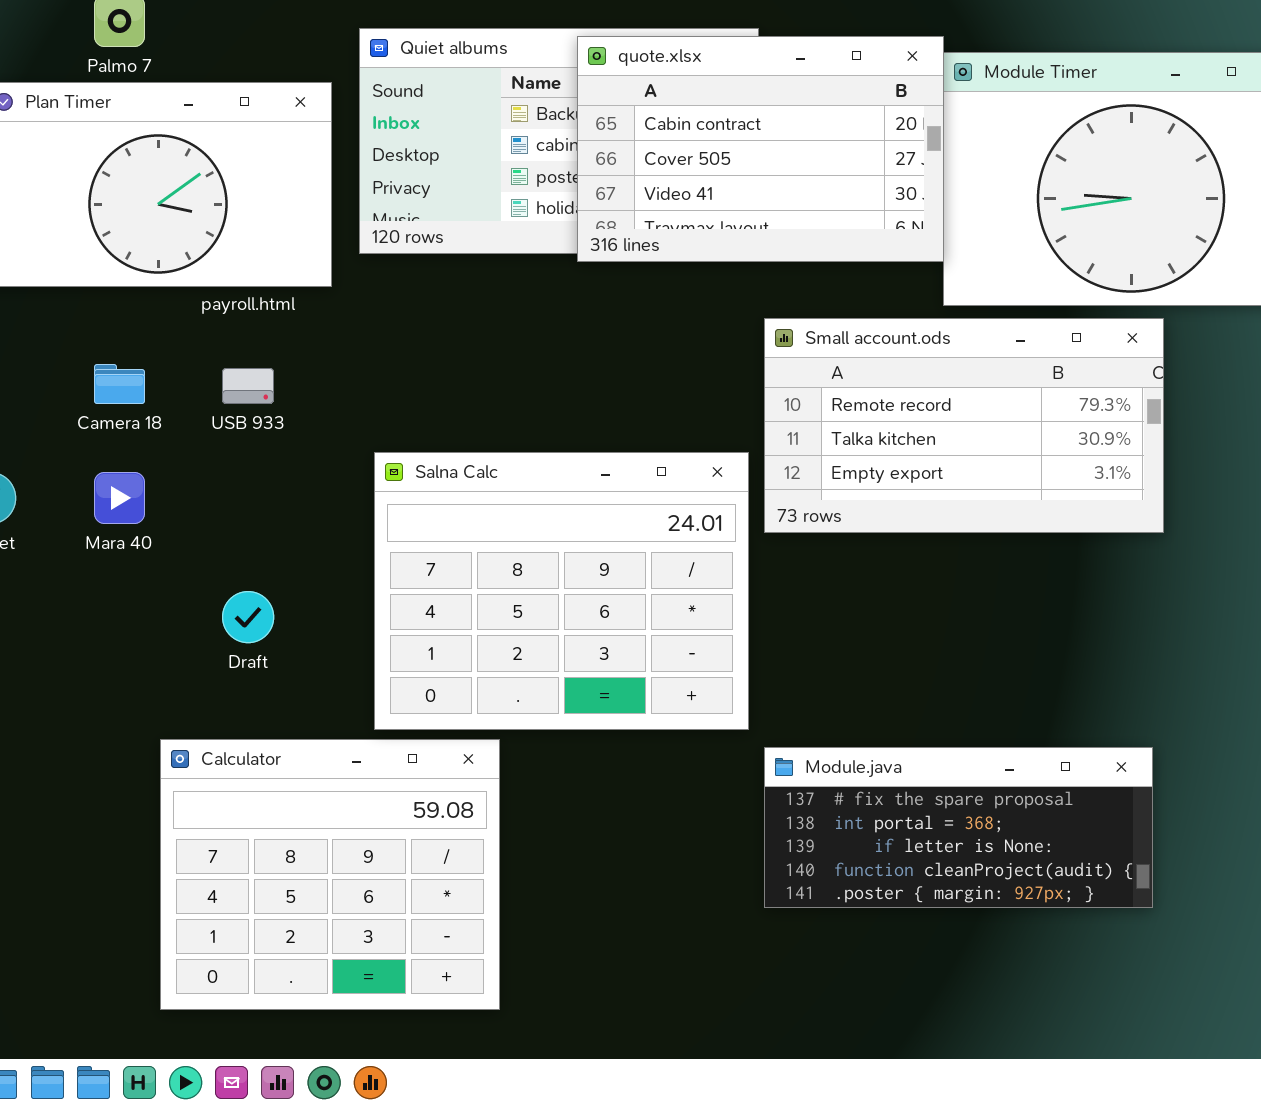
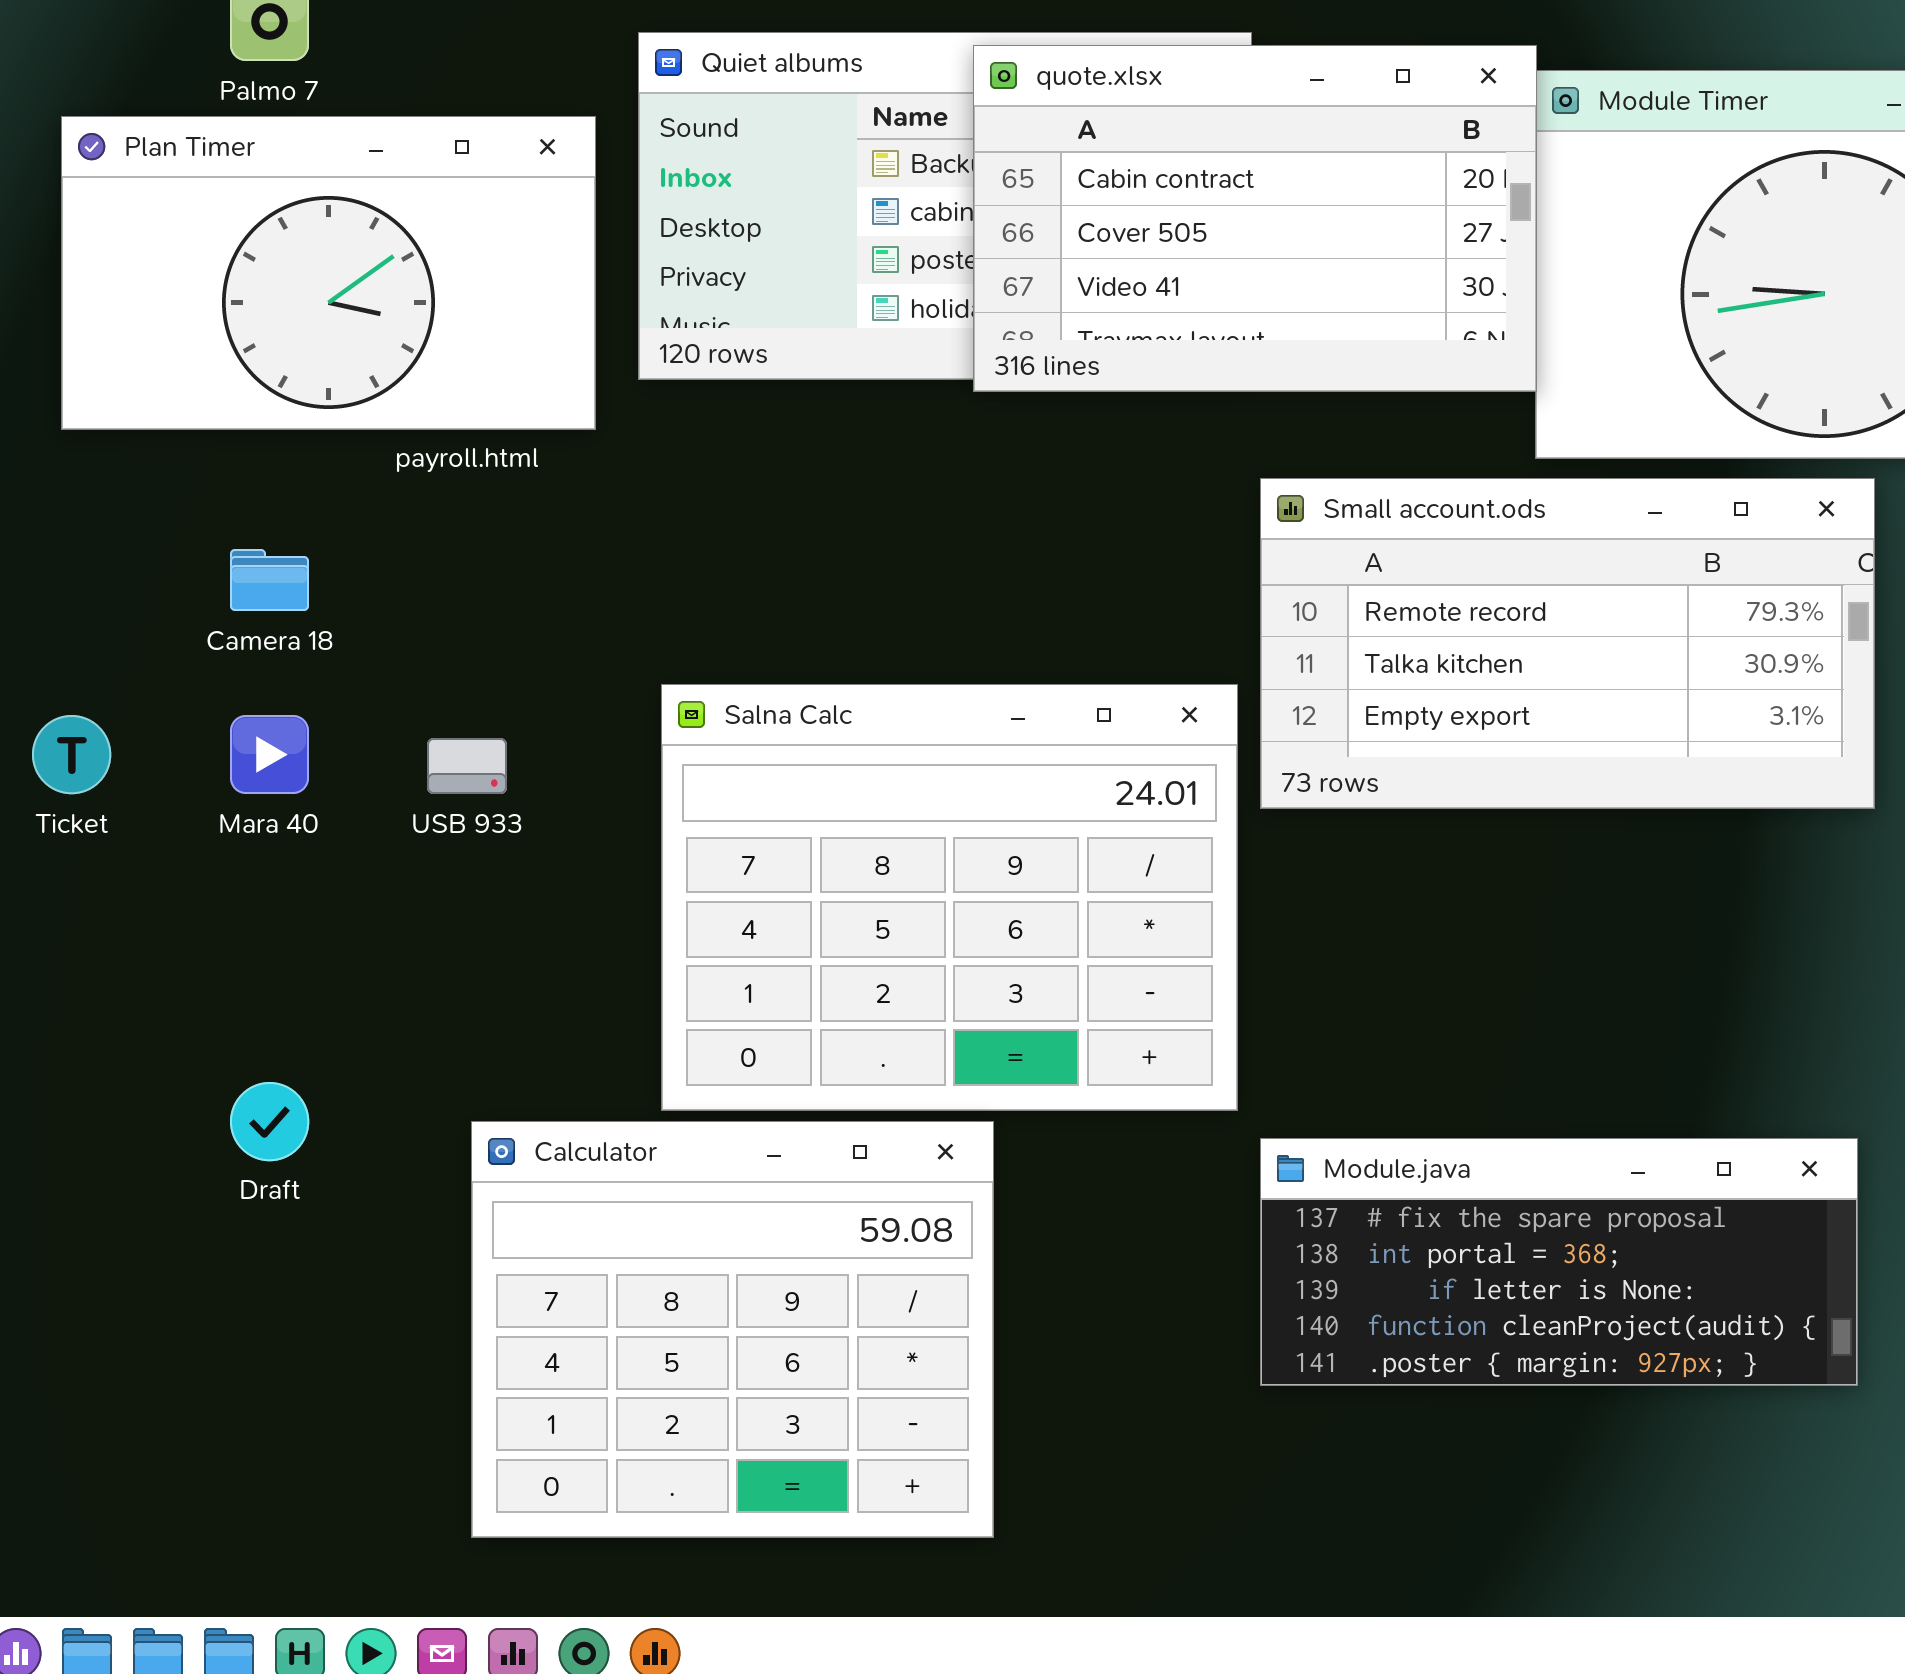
USB 933: [222,368,274,404] -> [427,738,507,794], moved
Draft: [222,591,274,643] -> [230,1082,309,1161], moved
Calculator: [160,739,500,1010] -> [471,1121,994,1538], moved

